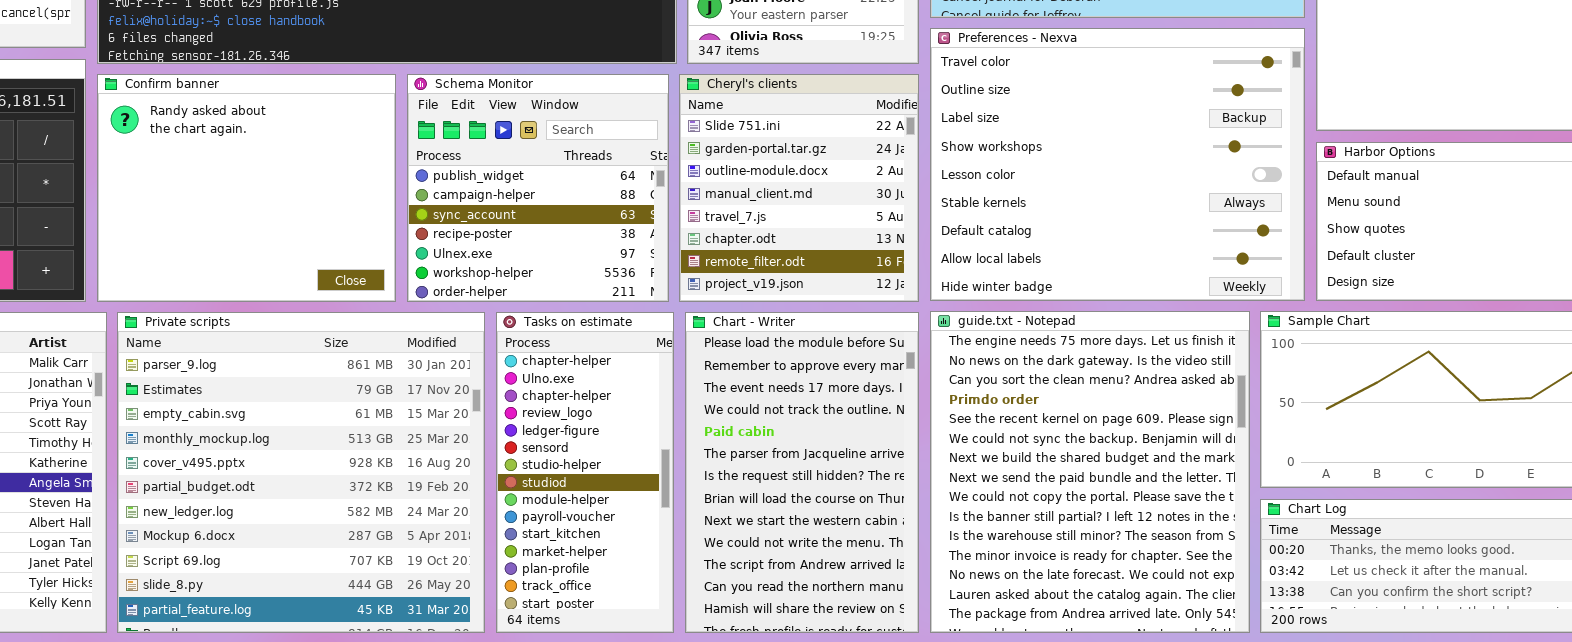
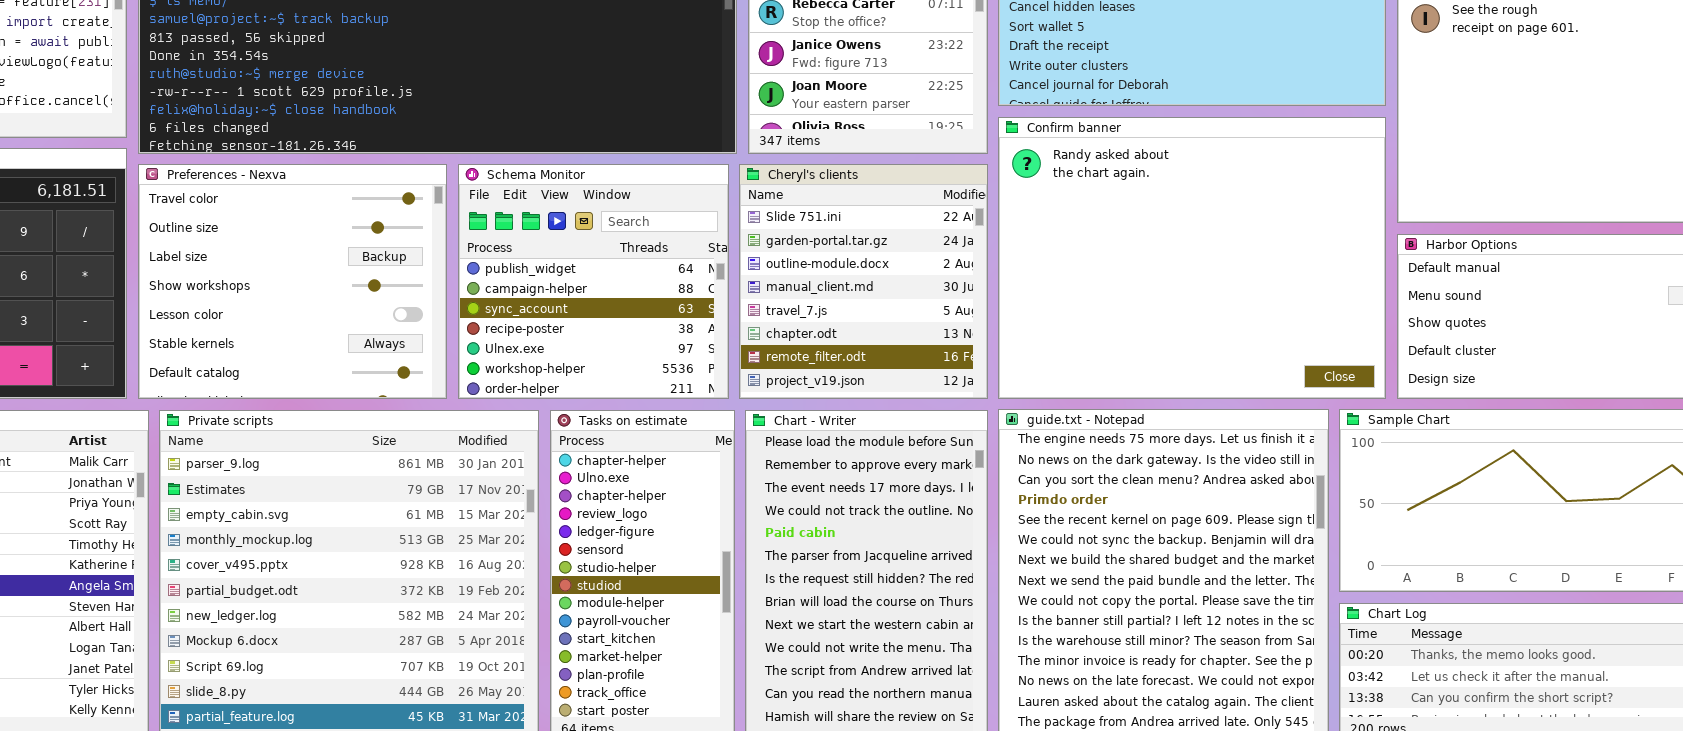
Preferences - Nexva: [930,28,1305,301] -> [138,164,447,399], moved, resized
Confirm banner: [97,74,396,302] -> [998,117,1386,399], moved, resized

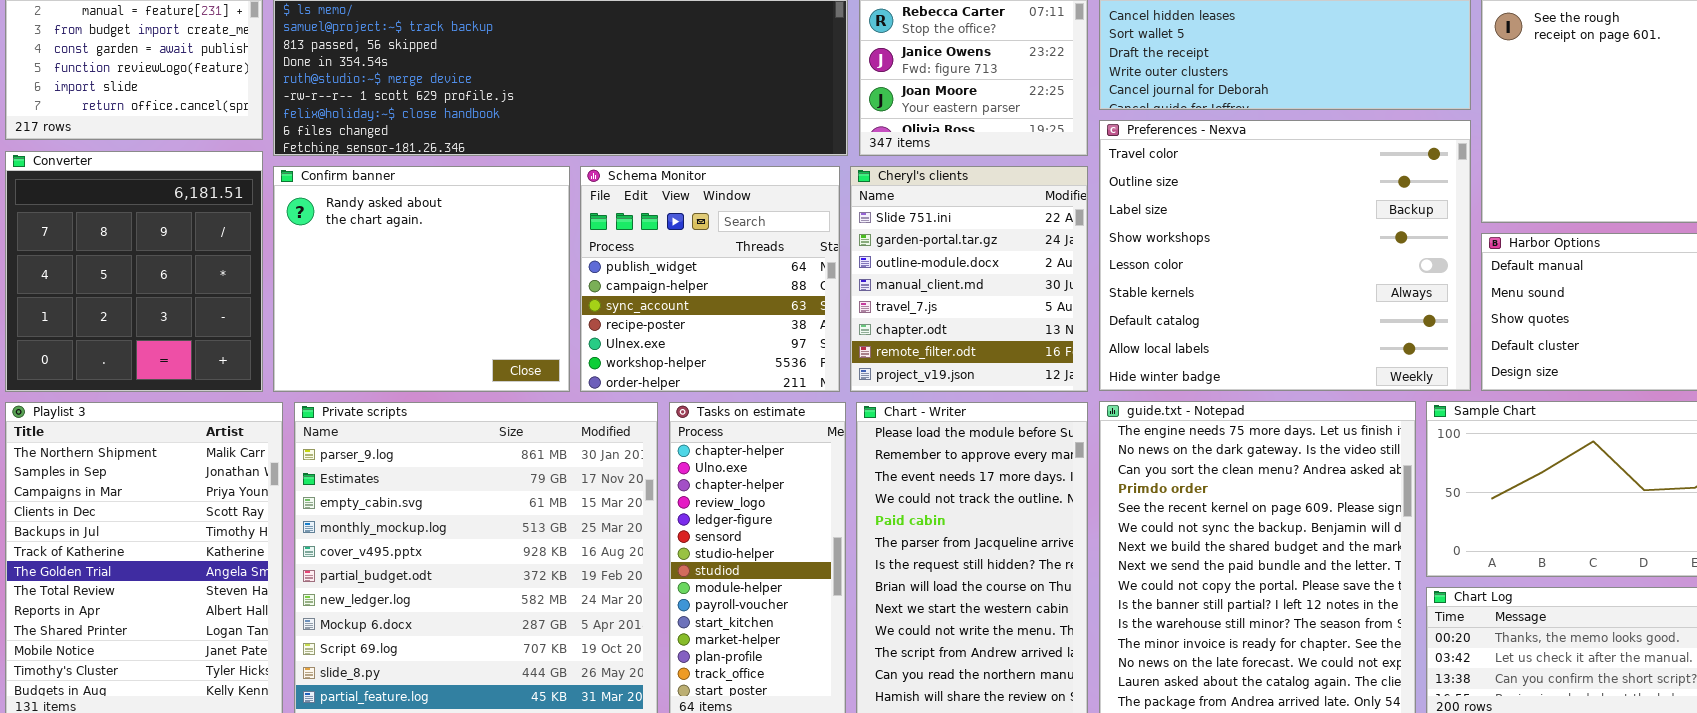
Confirm banner: [998,117,1386,399] -> [273,166,570,392], moved, resized
Preferences - Nexva: [138,164,447,399] -> [1099,120,1471,391], moved, resized

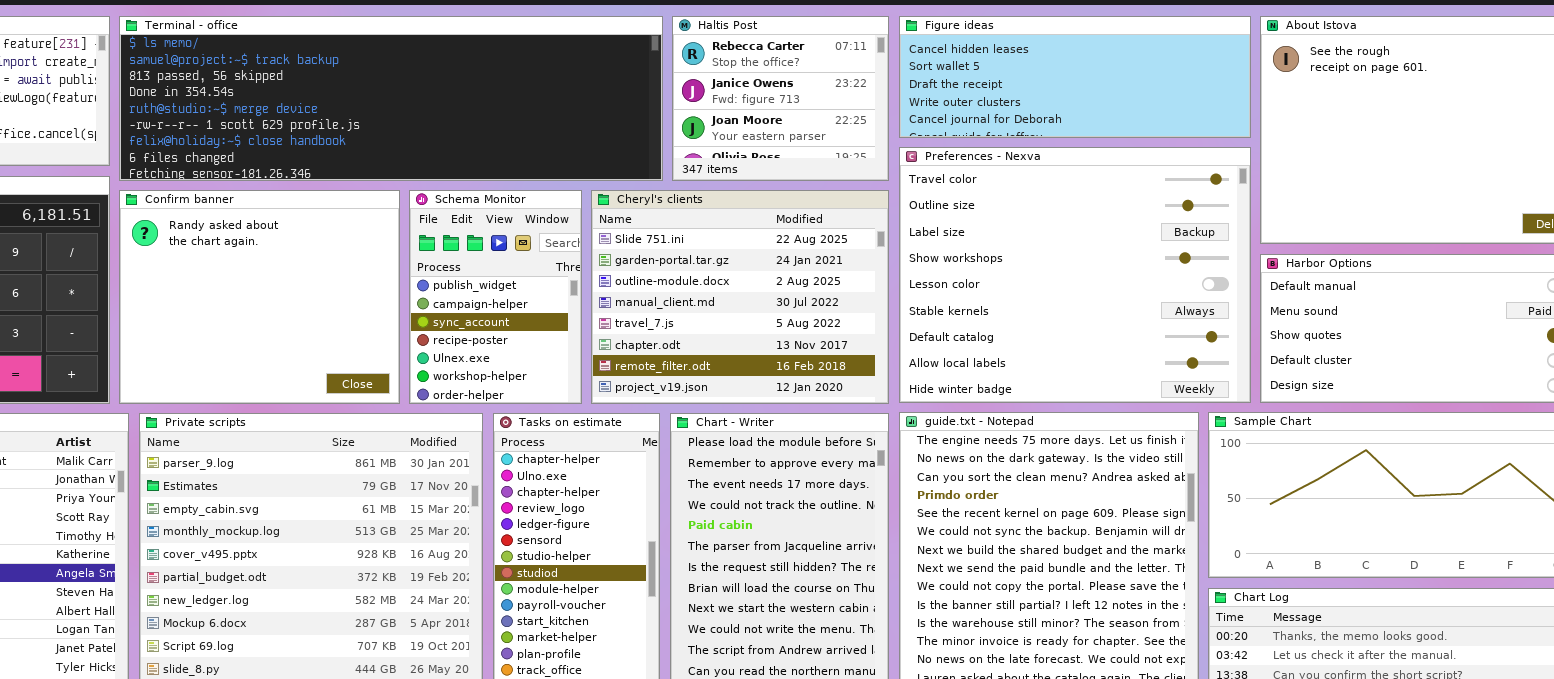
Schema Monitor: [580,166,840,392] -> [409,190,582,404], resized
Cheryl's clients: [850,166,1088,392] -> [591,190,889,404], resized

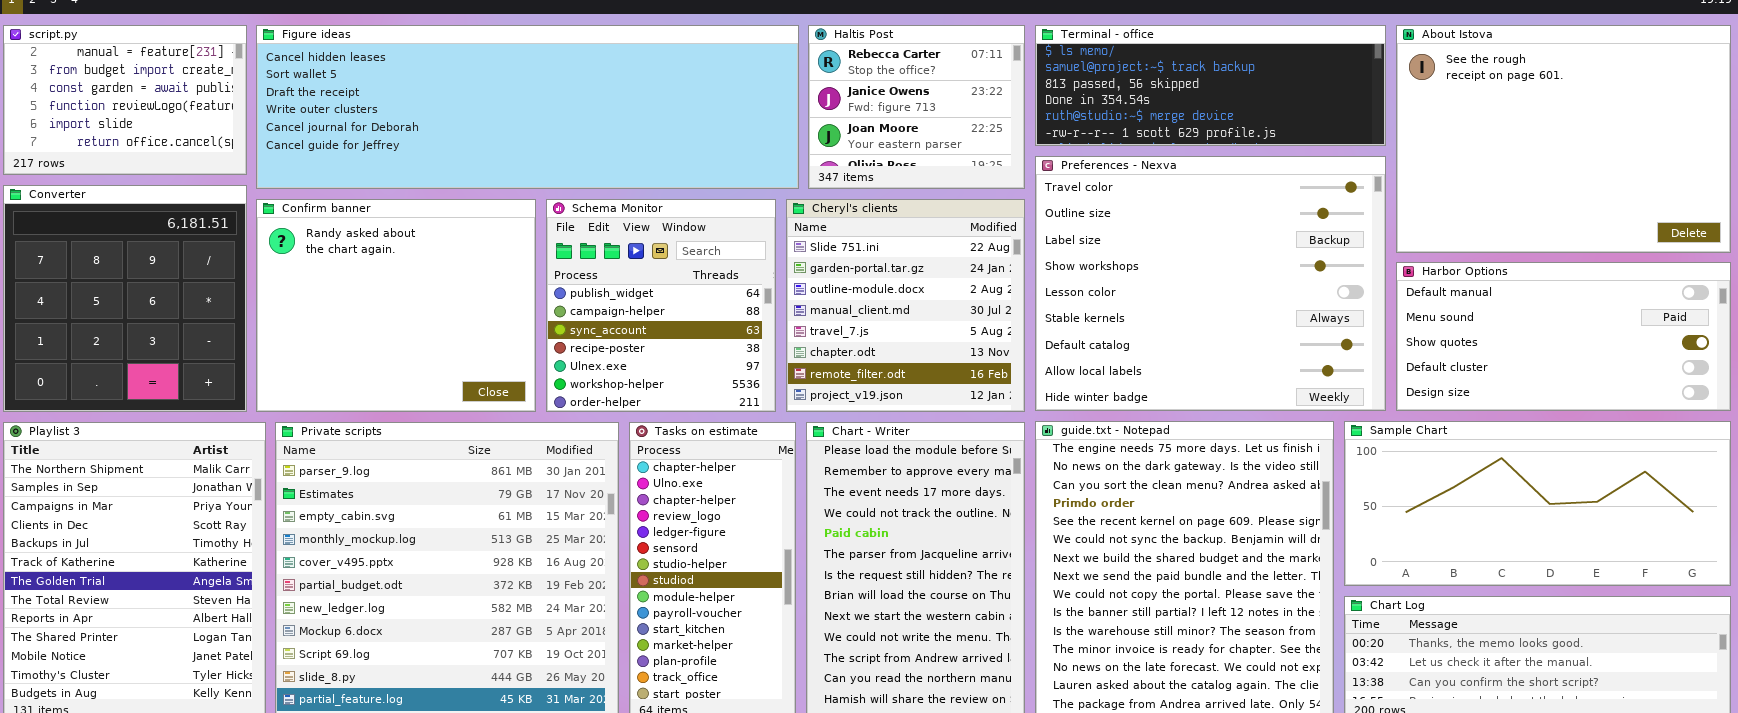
Terminal - office: [119,16,663,181] -> [1035,25,1386,146], moved, resized
Figure ideas: [899,16,1251,138] -> [256,25,799,189], moved, resized
Schema Monitor: [409,190,582,404] -> [546,199,776,412], resized
Cheryl's clients: [591,190,889,404] -> [786,199,1025,412], resized

